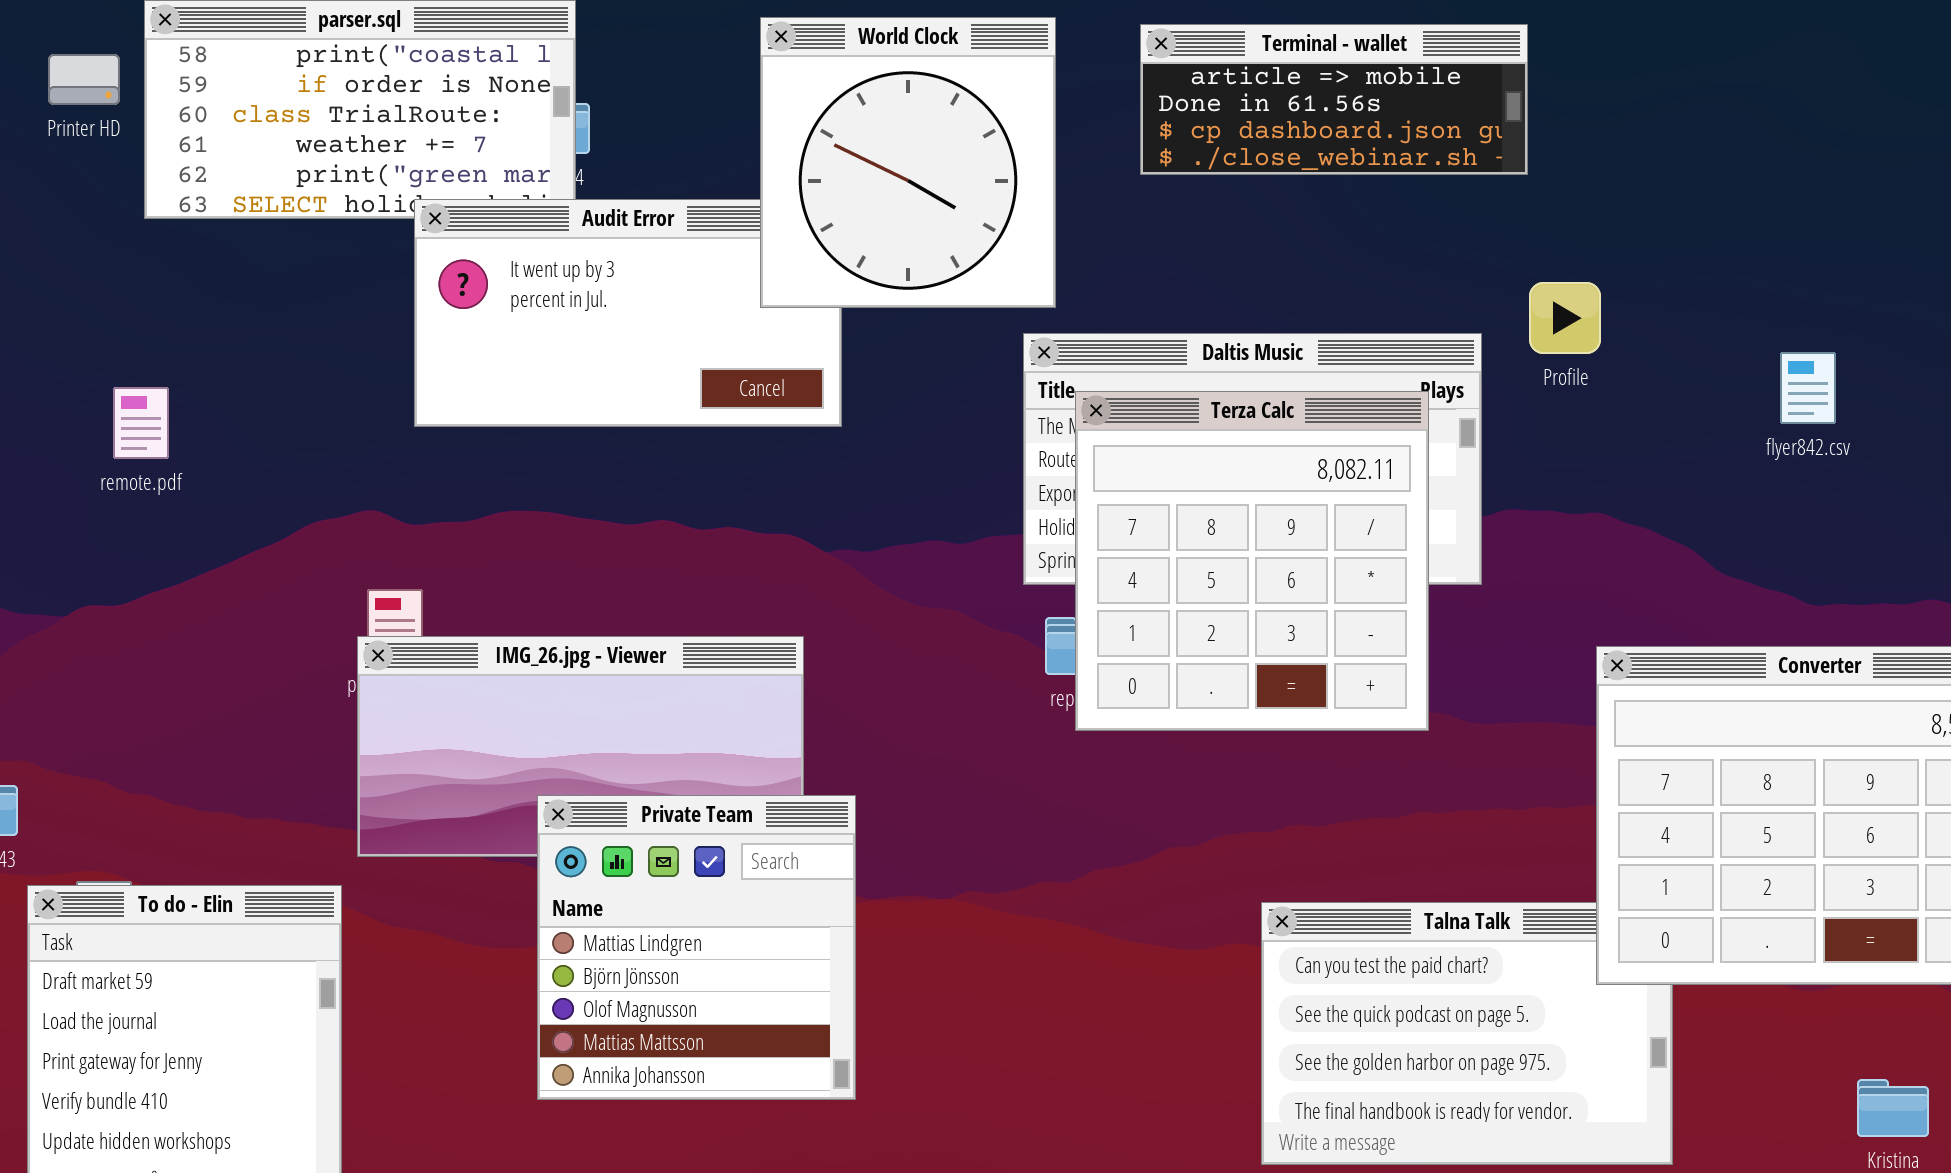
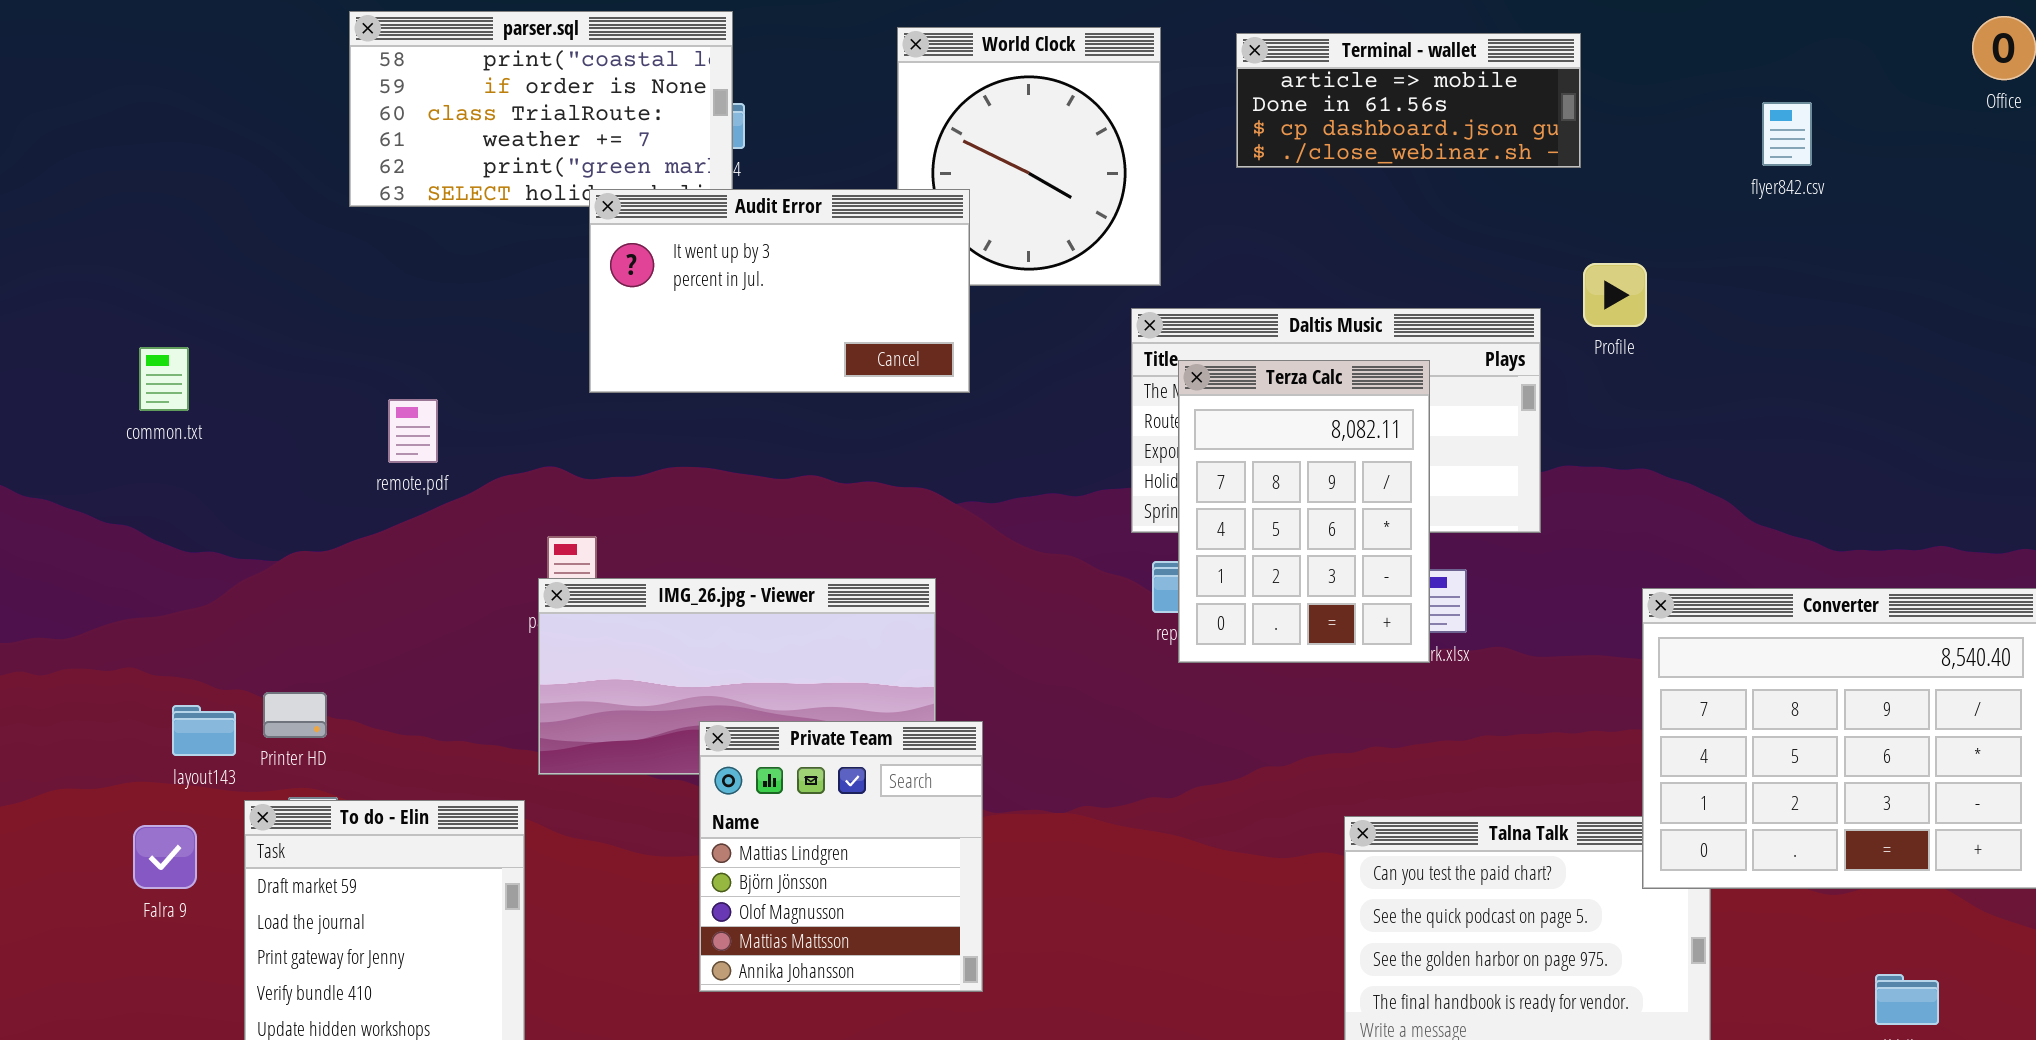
Printer HD: [48,54,120,105] -> [263,692,327,738], moved
Audit Error: [414,199,842,427] -> [589,189,970,393], raised
flyer842.csv: [1780,352,1836,424] -> [1762,102,1812,166], moved
remote.pdf: [113,387,169,459] -> [388,399,438,463], moved
Terza Calc: [1075,391,1429,731] -> [1178,360,1430,663], resized

